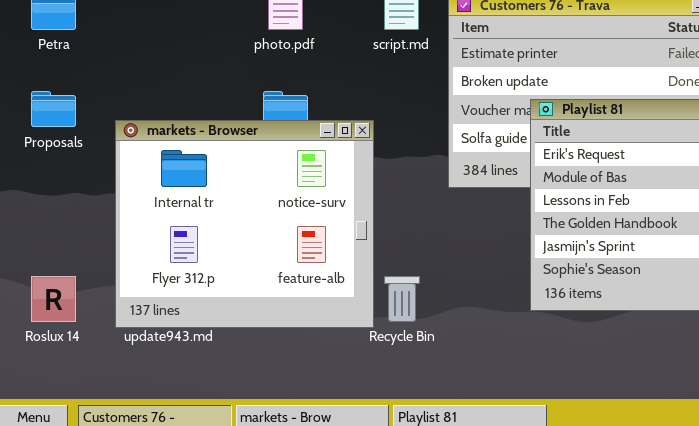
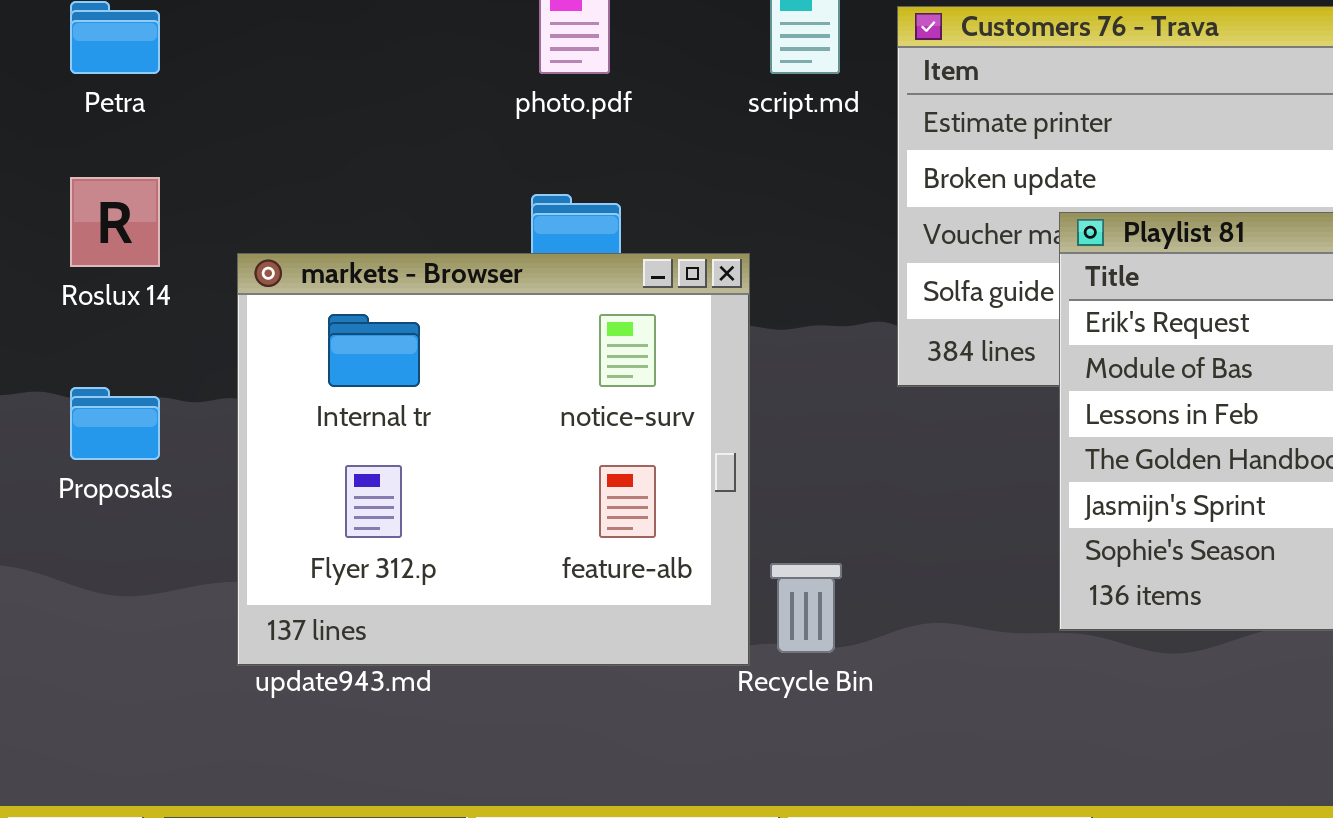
Proposals: [31,91,76,127] -> [70,387,160,460], moved
Roslux 14: [31,276,76,322] -> [70,177,160,267], moved

